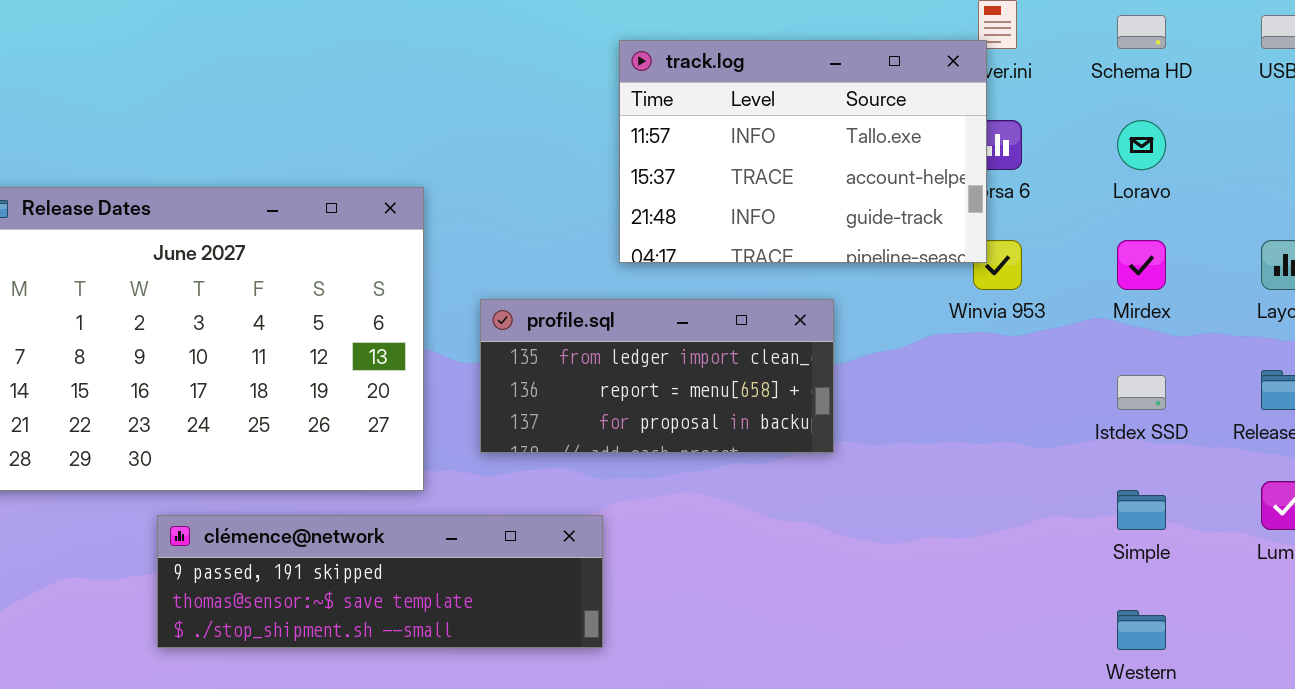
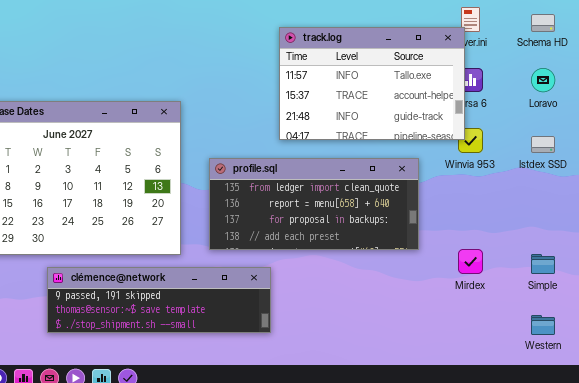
Mirdex: [1117,240,1166,290] -> [458,249,483,274], moved
profile.sql: [480,299,834,453] -> [209,158,419,250], resized
Istdex SSD: [1117,375,1166,410] -> [531,136,555,153], moved

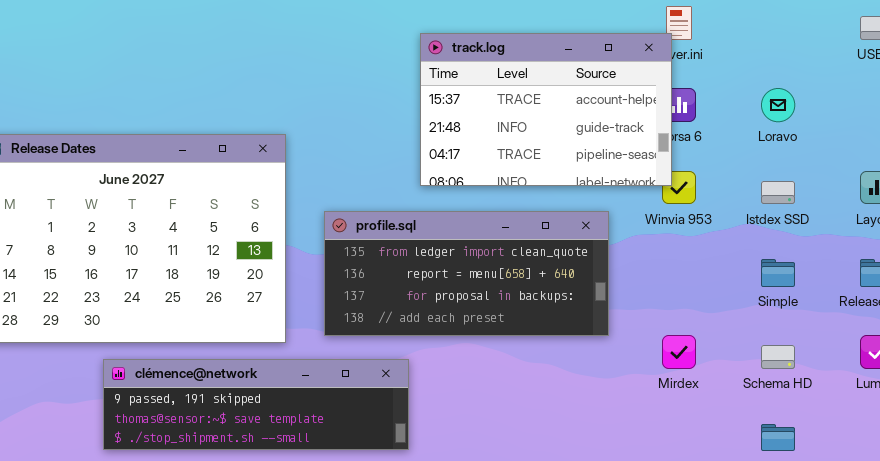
Schema HD: [531,14,555,32] -> [761,345,795,369], moved
track.log: [279,27,465,140] -> [420,33,672,186], scrolled down 1 row
Simple: [531,254,555,274] -> [761,259,795,287], moved

